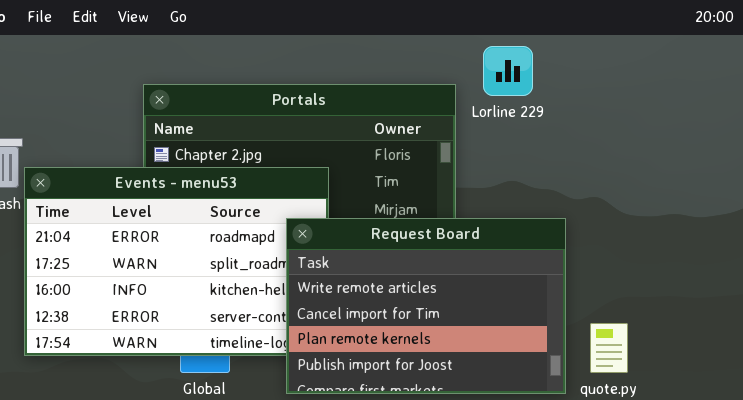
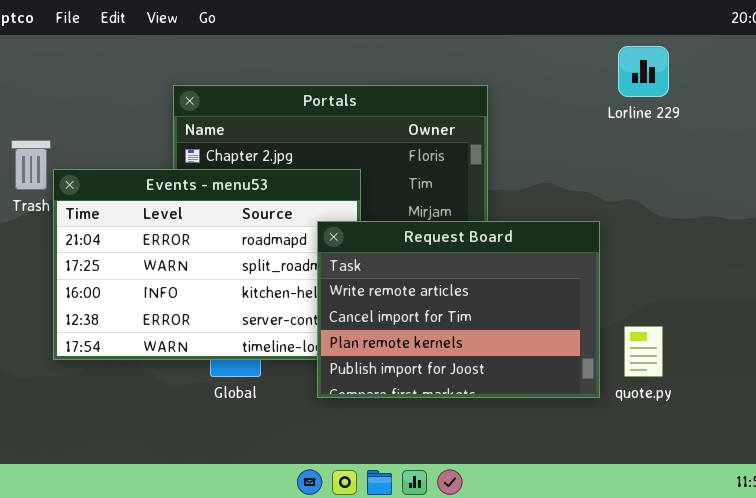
Lorline 229: [483,46,533,96] -> [618,46,669,97], moved

